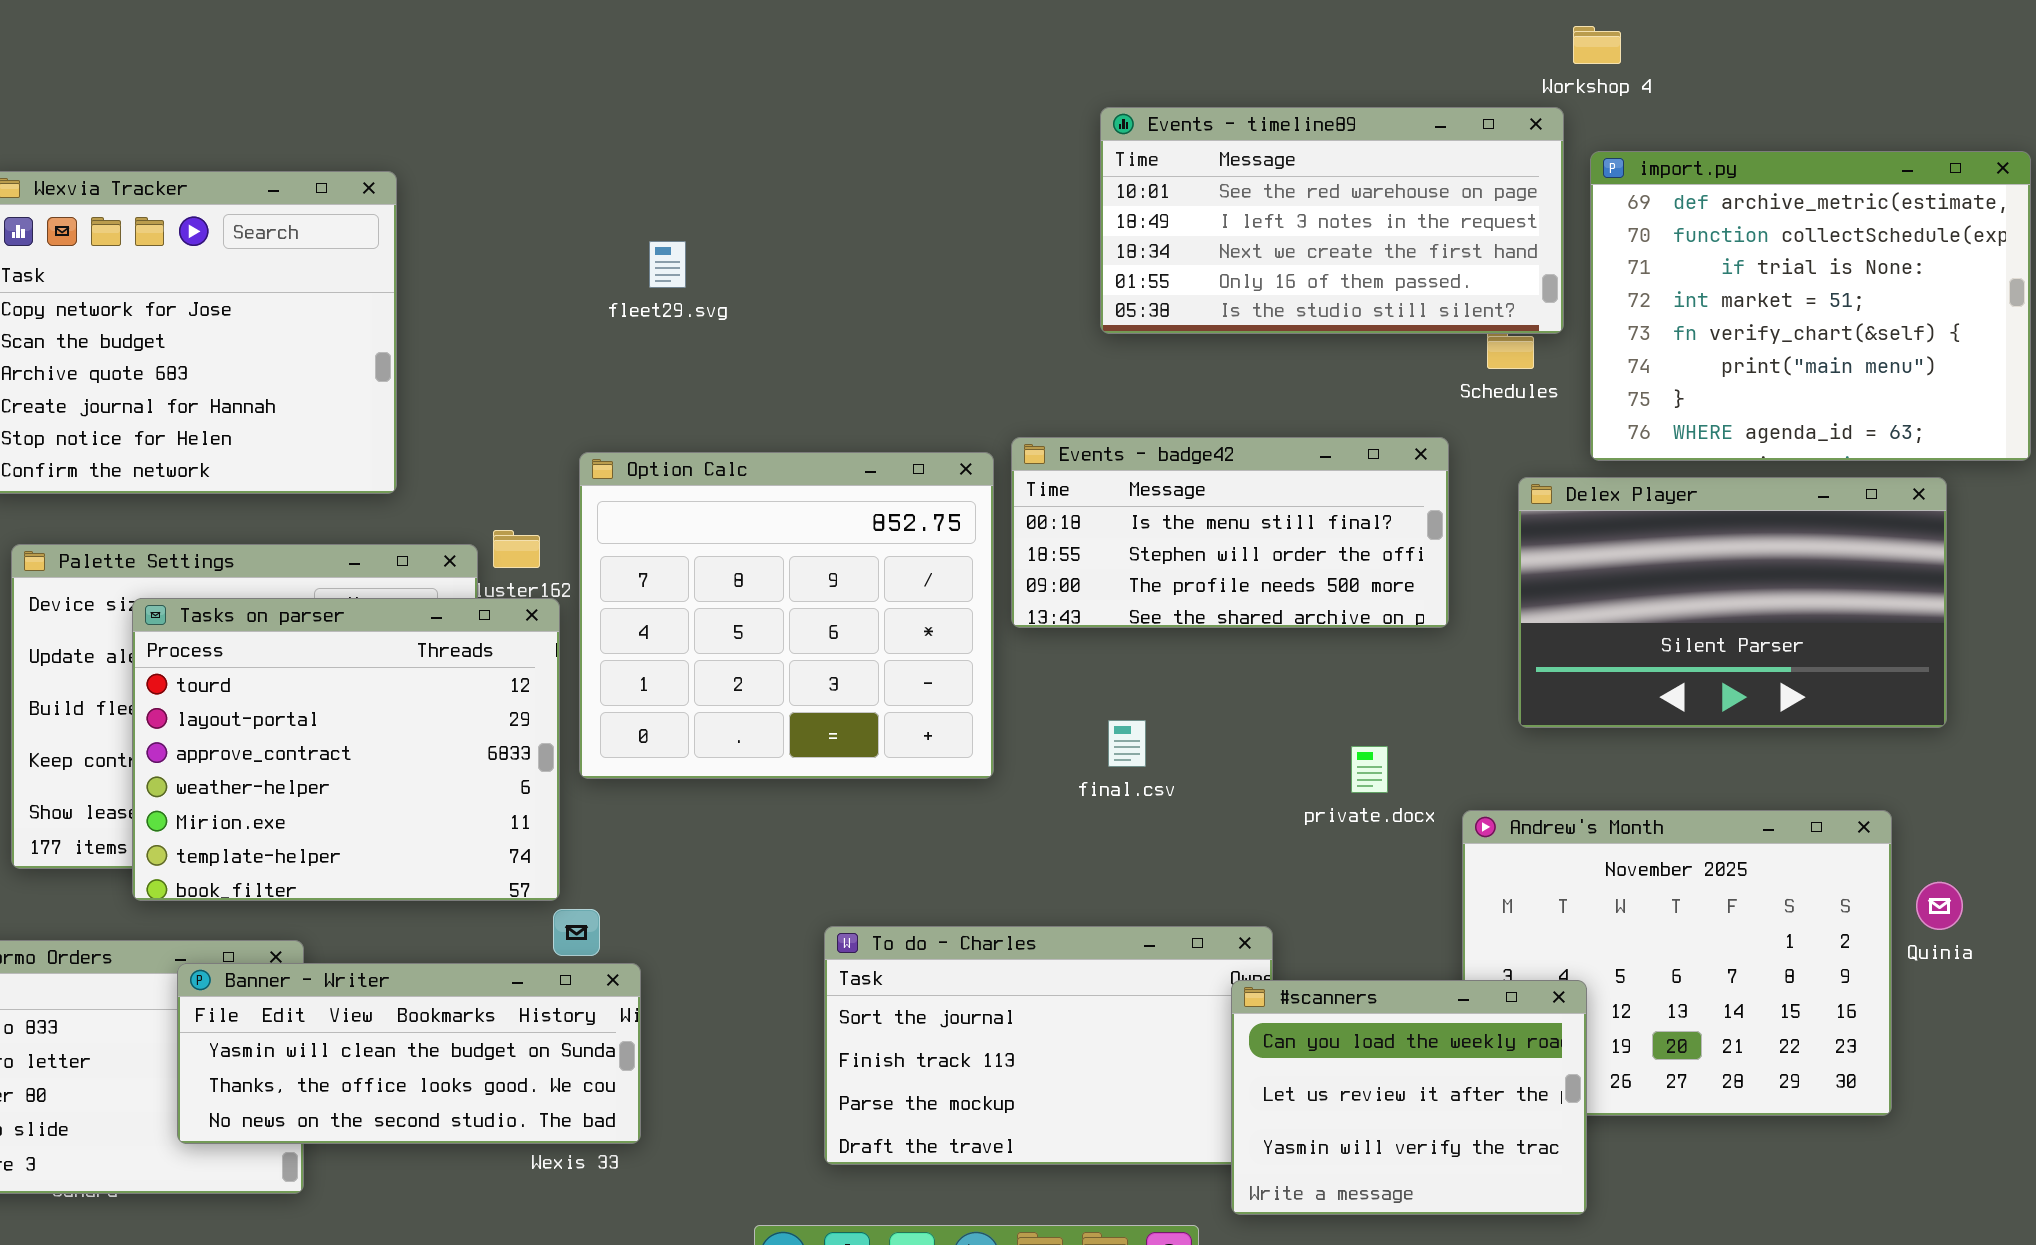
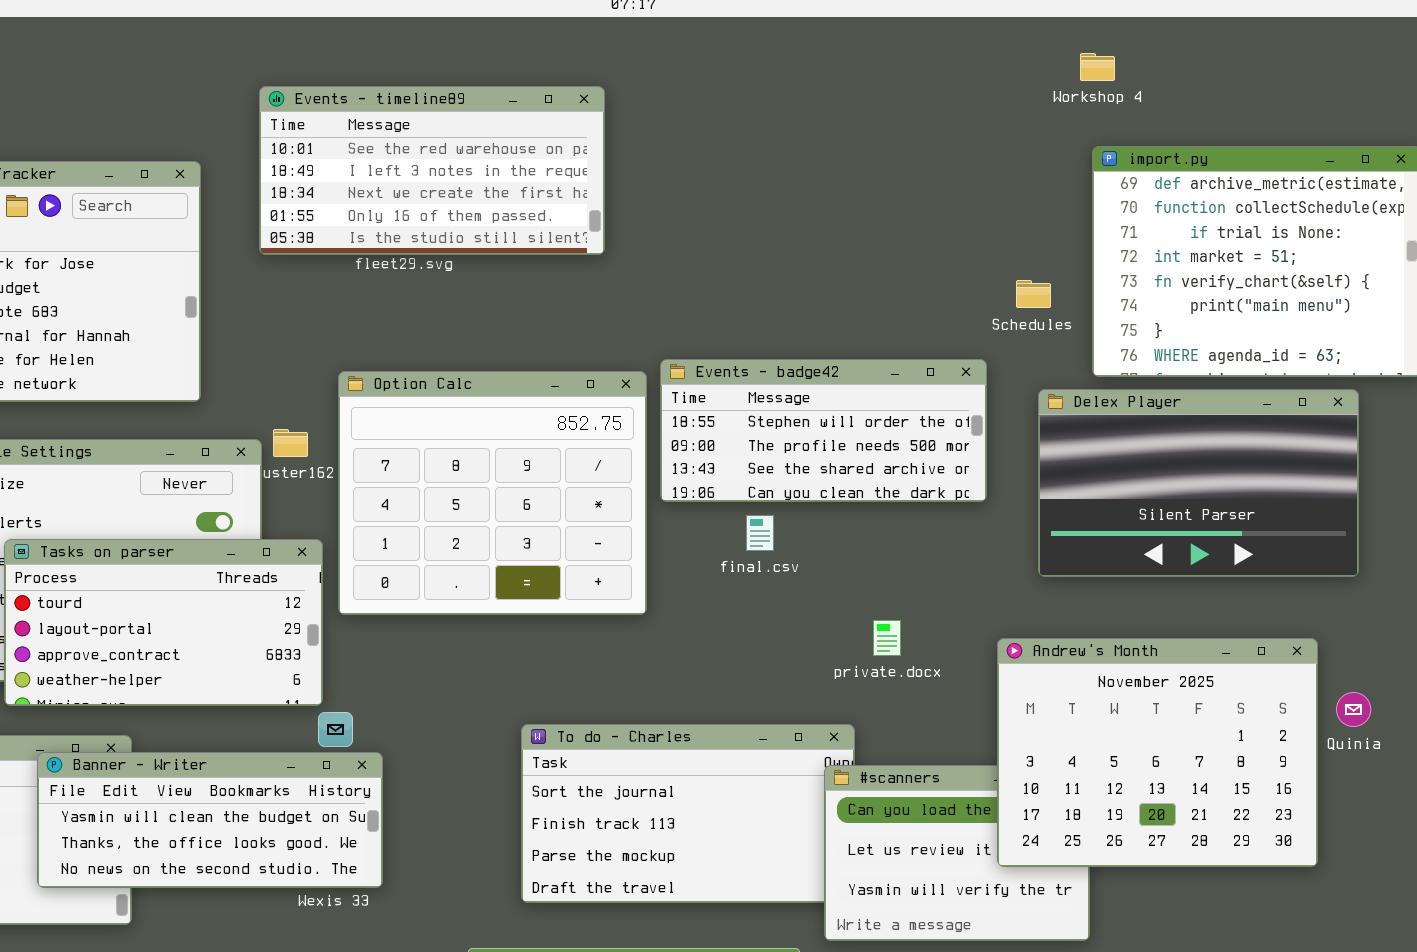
Events - timeline89: [1100,107,1564,334] -> [259,86,605,255], moved
Events - badge42: [1011,437,1449,628] -> [660,359,987,502], scrolled down 1 row
Tasks on parser: [132,598,560,901] -> [4,539,323,706], resized
final.csv: [1108,720,1146,767] -> [746,515,774,551], moved
private.docx: [1351,746,1388,793] -> [873,620,901,656], moved
Andrew's Month: [1462,810,1892,1116] -> [997,638,1318,867], raised

